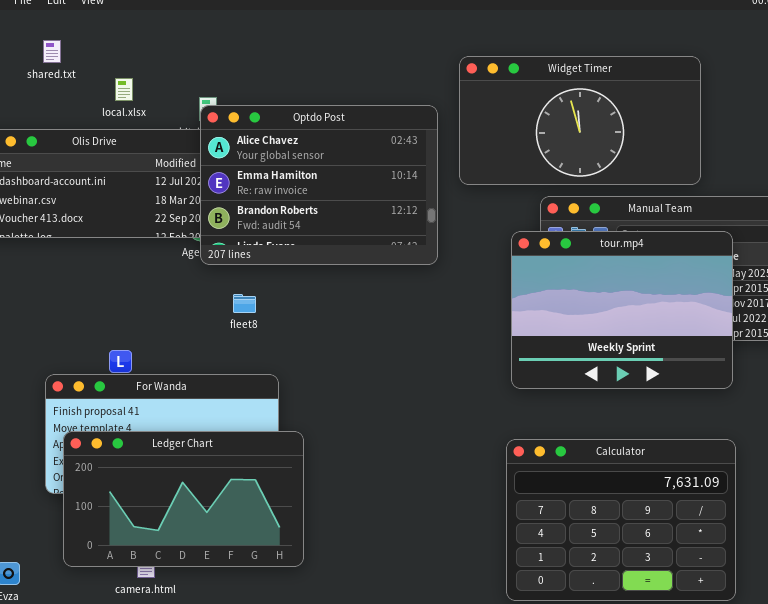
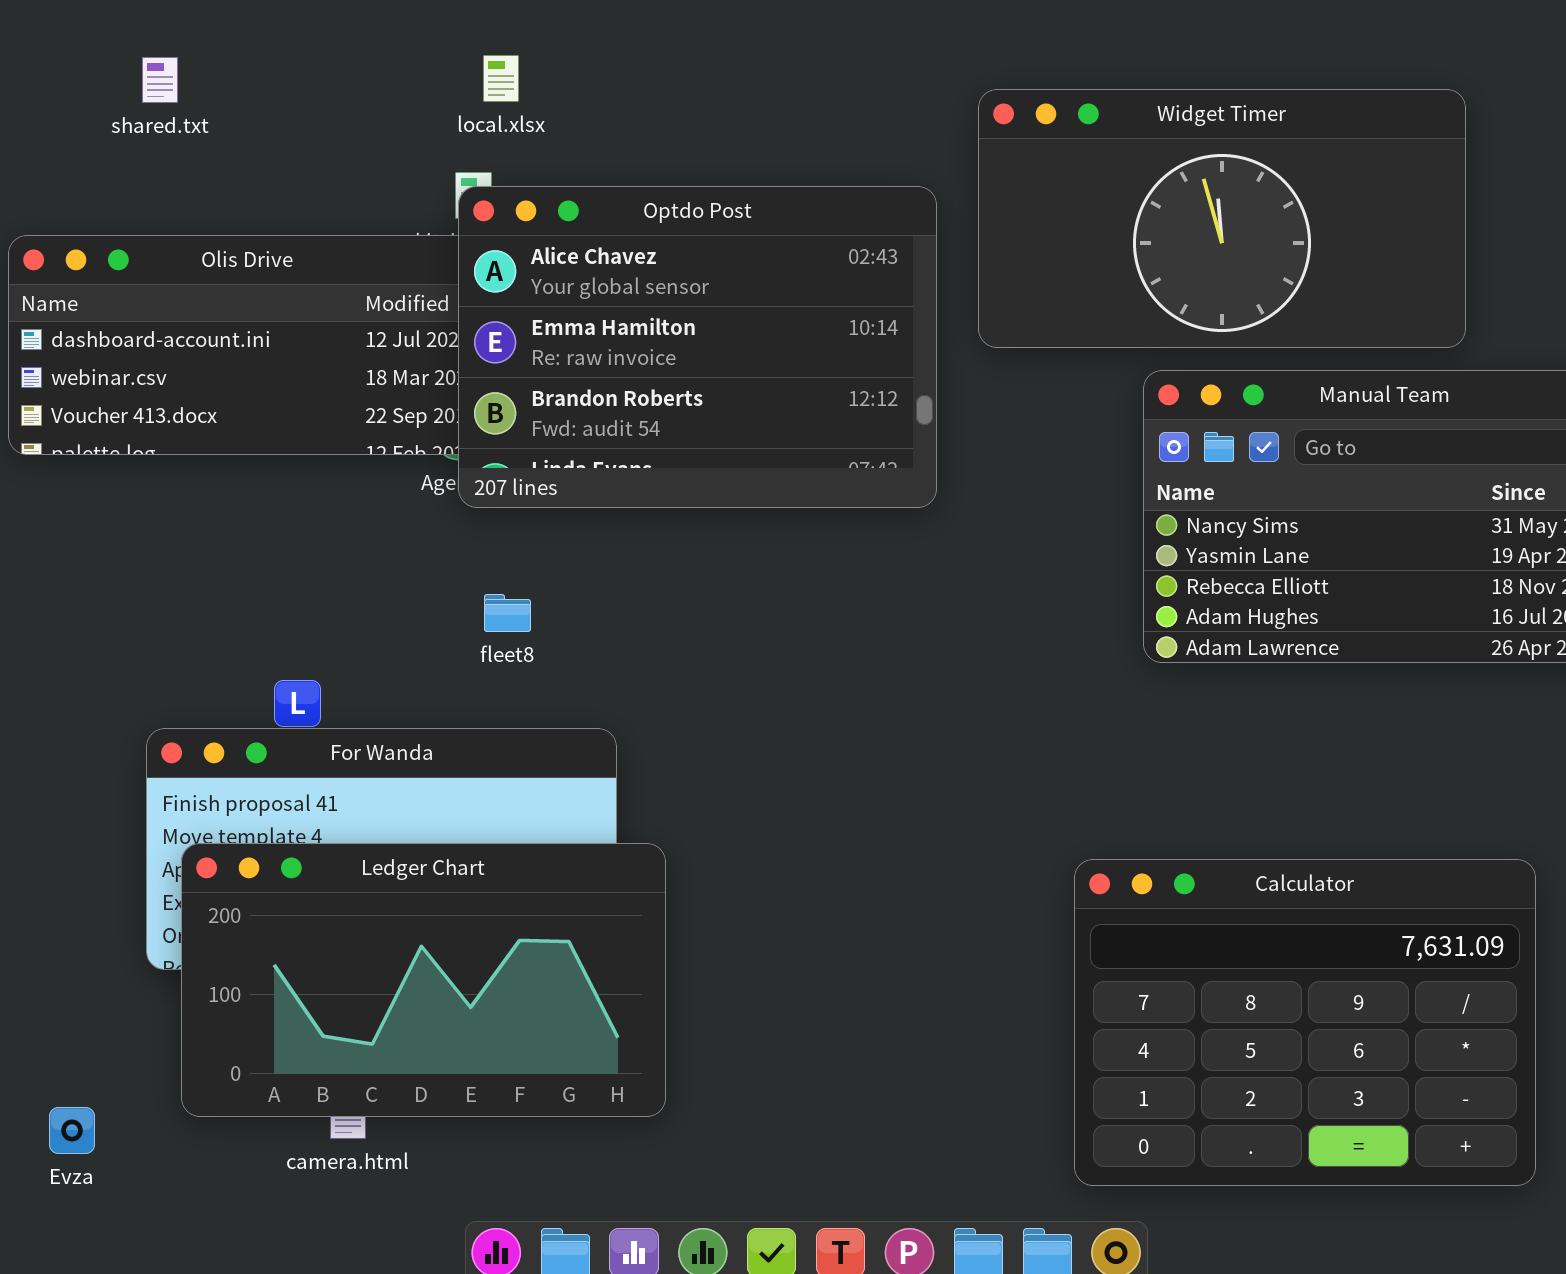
local.xlsx: [115,78,133,101] -> [483,55,519,102], moved
tour.mp4: [511,231,733,389] -> none, closed
fleet8: [233,294,256,313] -> [484,594,531,632], moved

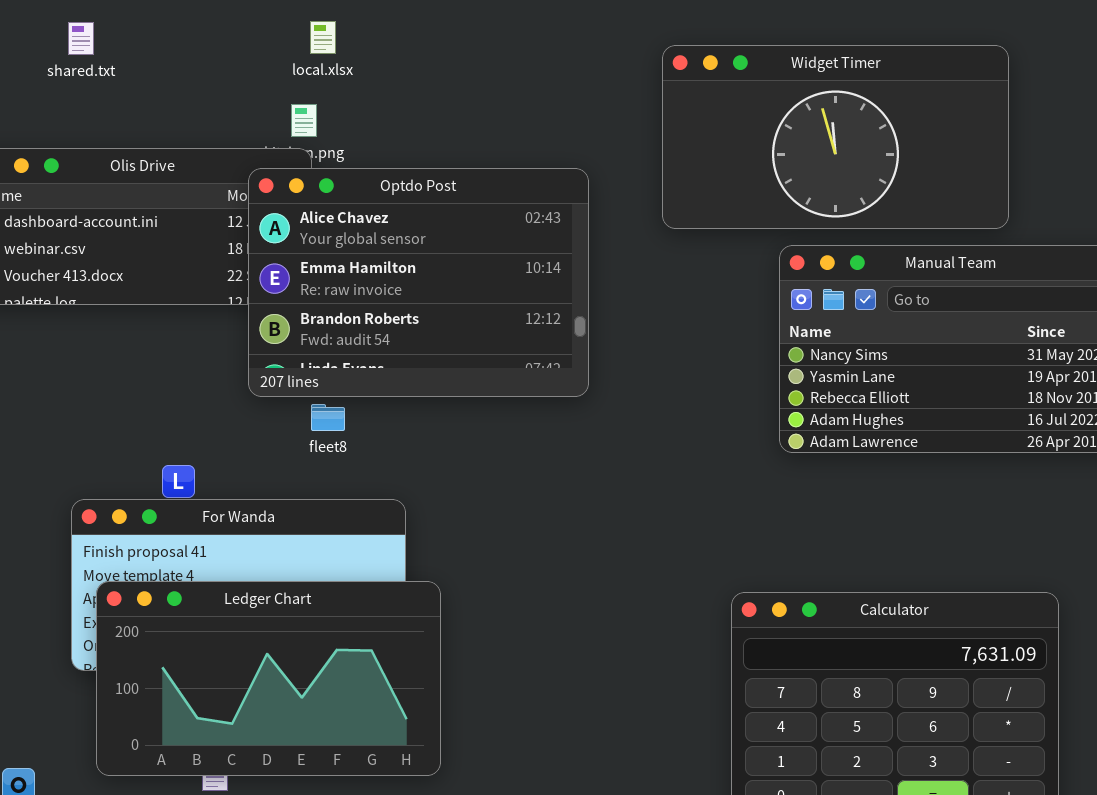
Optdo Post: [458,186,937,508] -> [248,168,589,397], moved

